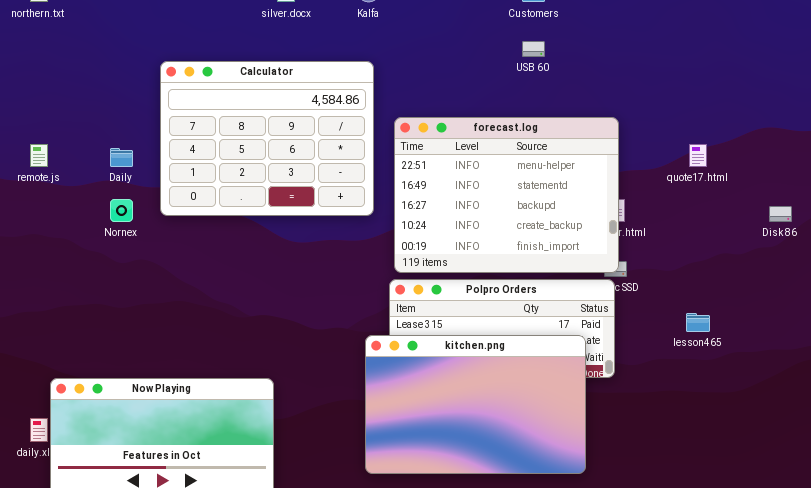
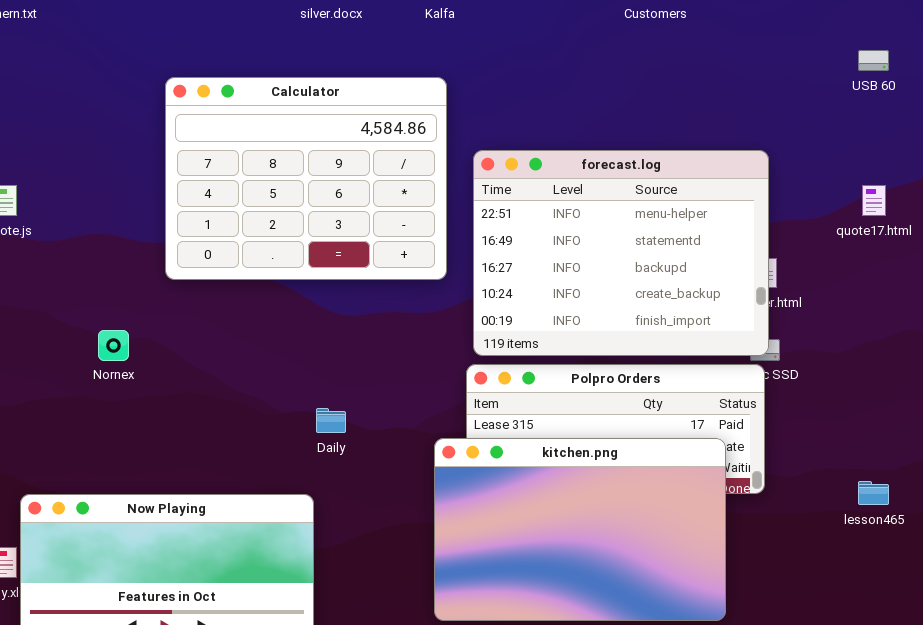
USB 60: [522,41,545,57] -> [858,50,889,71], moved
Daily: [110,148,133,167] -> [316,408,346,433], moved
Nornex: [110,199,133,222] -> [98,330,129,361], moved
lesson465: [686,313,710,332] -> [858,481,889,505], moved

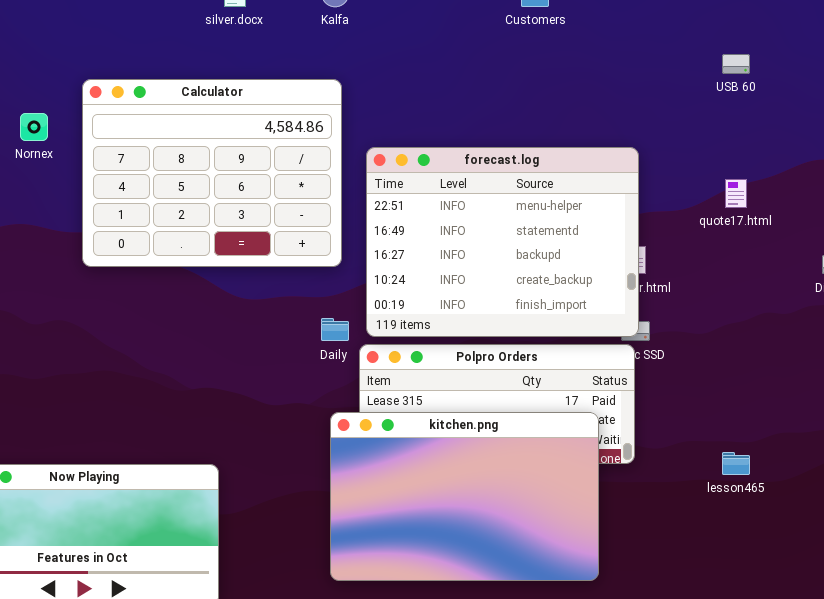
Nornex: [98,330,129,361] -> [20,113,48,141], moved
Daily: [316,408,346,433] -> [321,318,349,341], moved

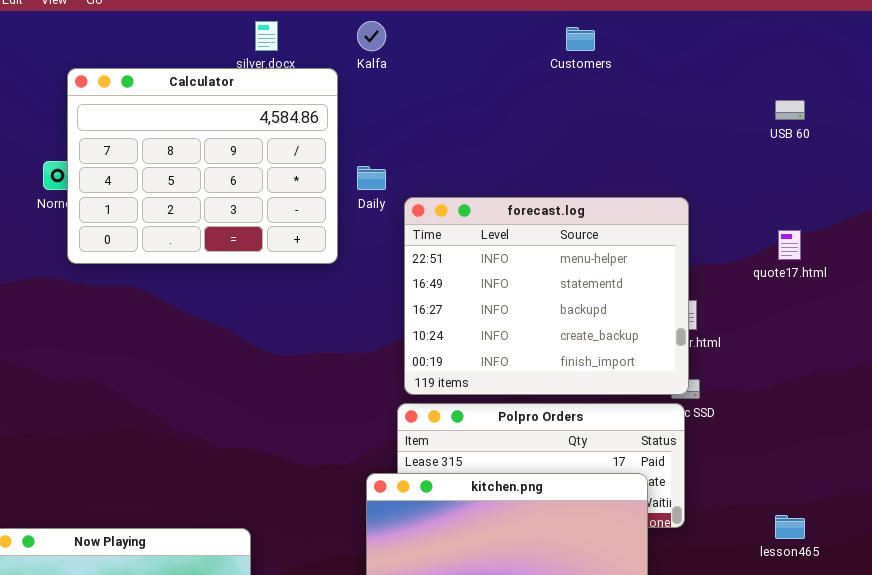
Calculator: [82,79,342,267] -> [67,68,338,264], moved
Daily: [321,318,349,341] -> [357,166,386,190], moved

